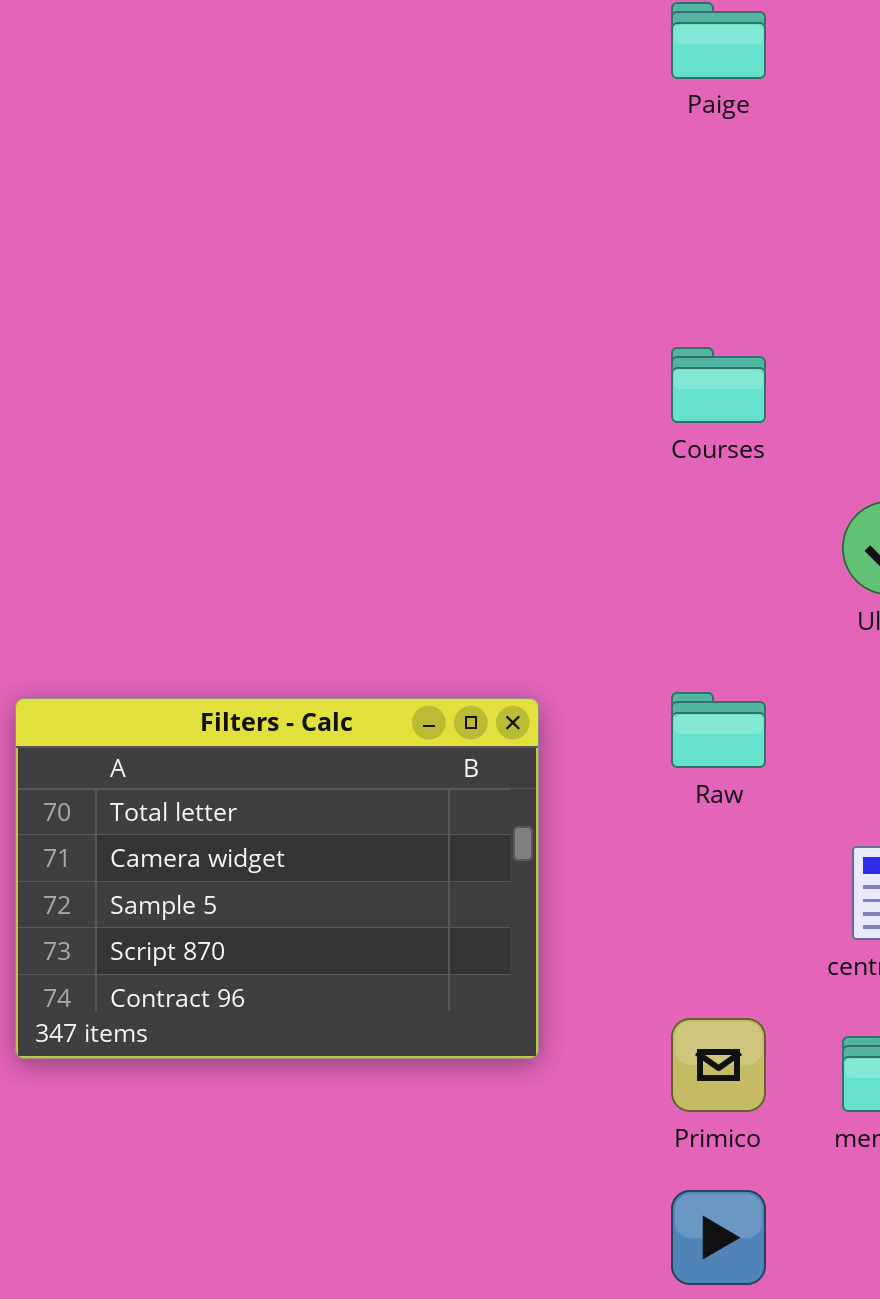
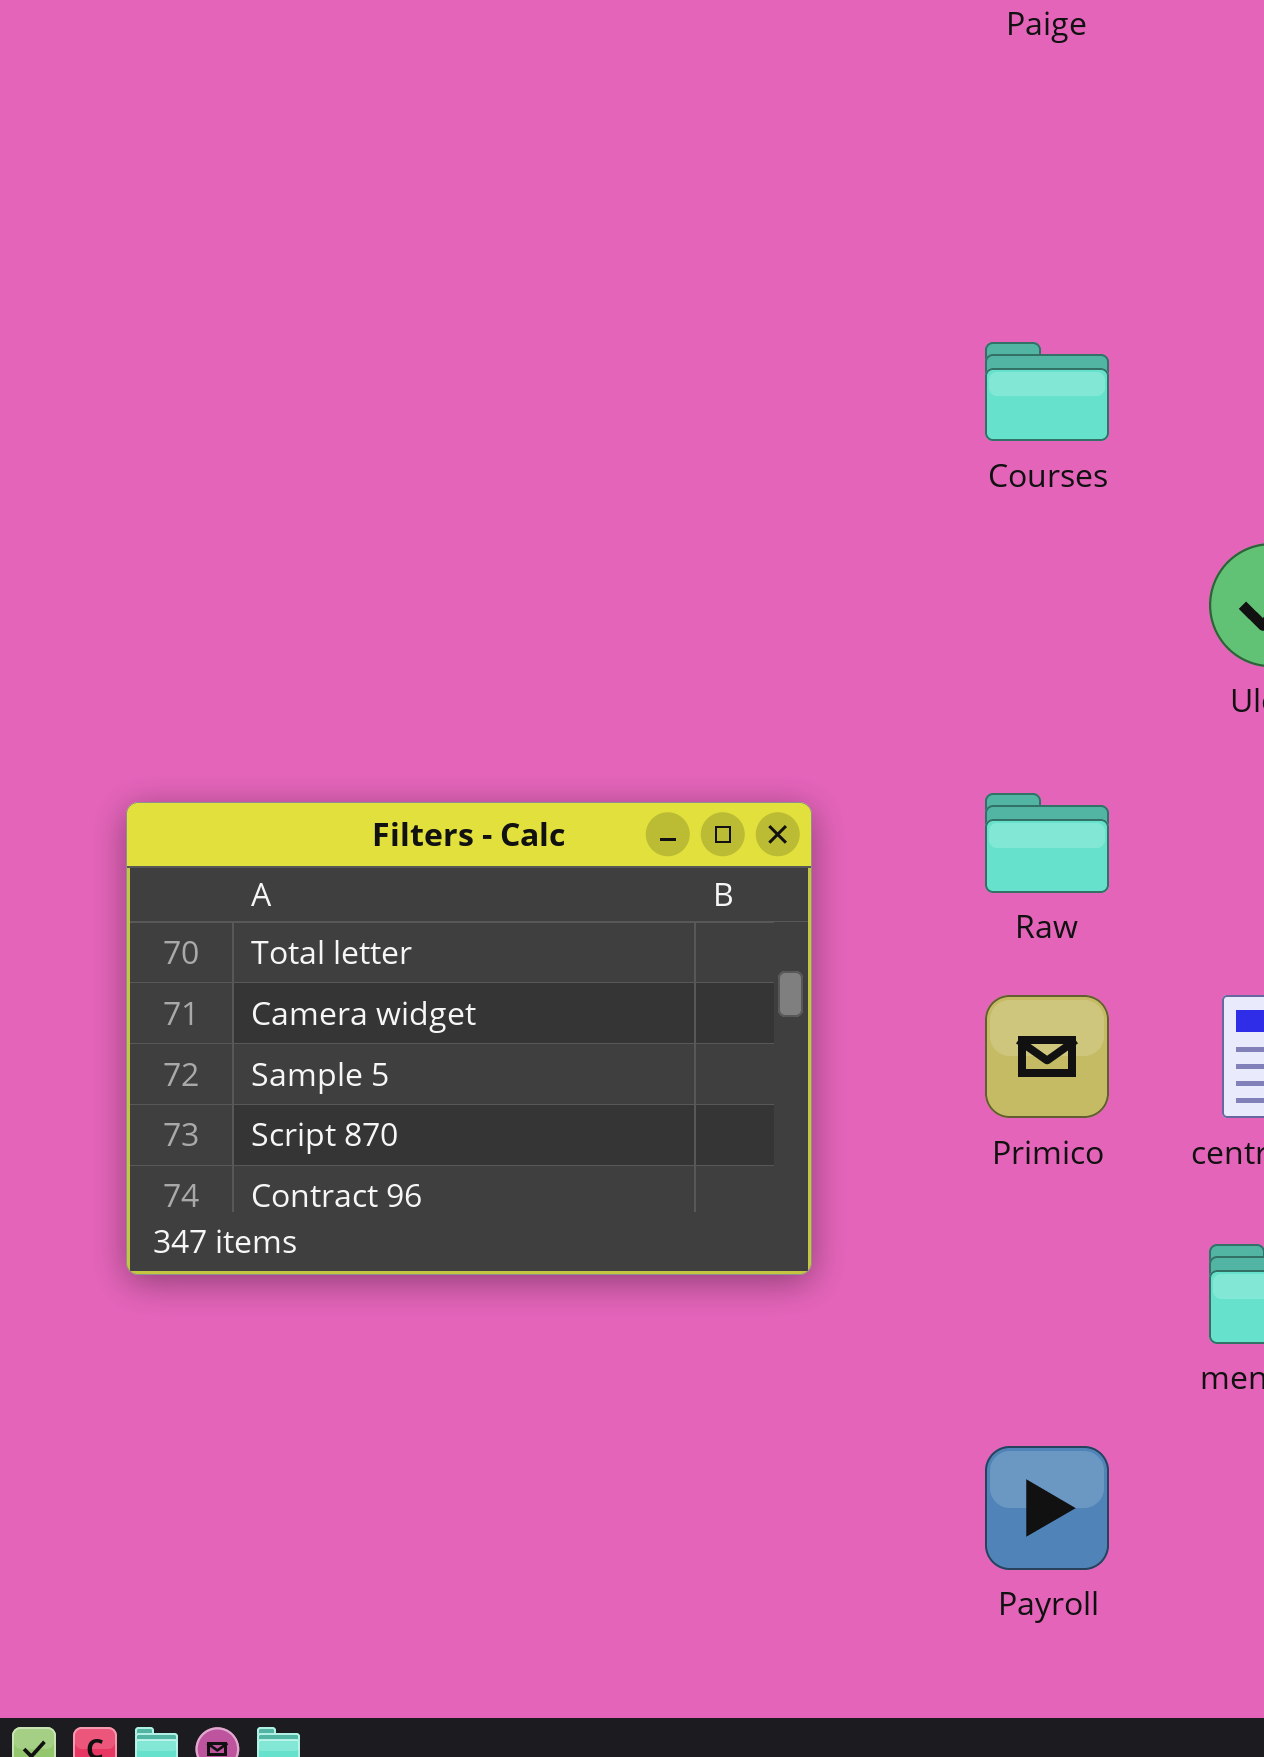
Primico: [671,1018,766,1112] -> [985,995,1109,1118], moved

